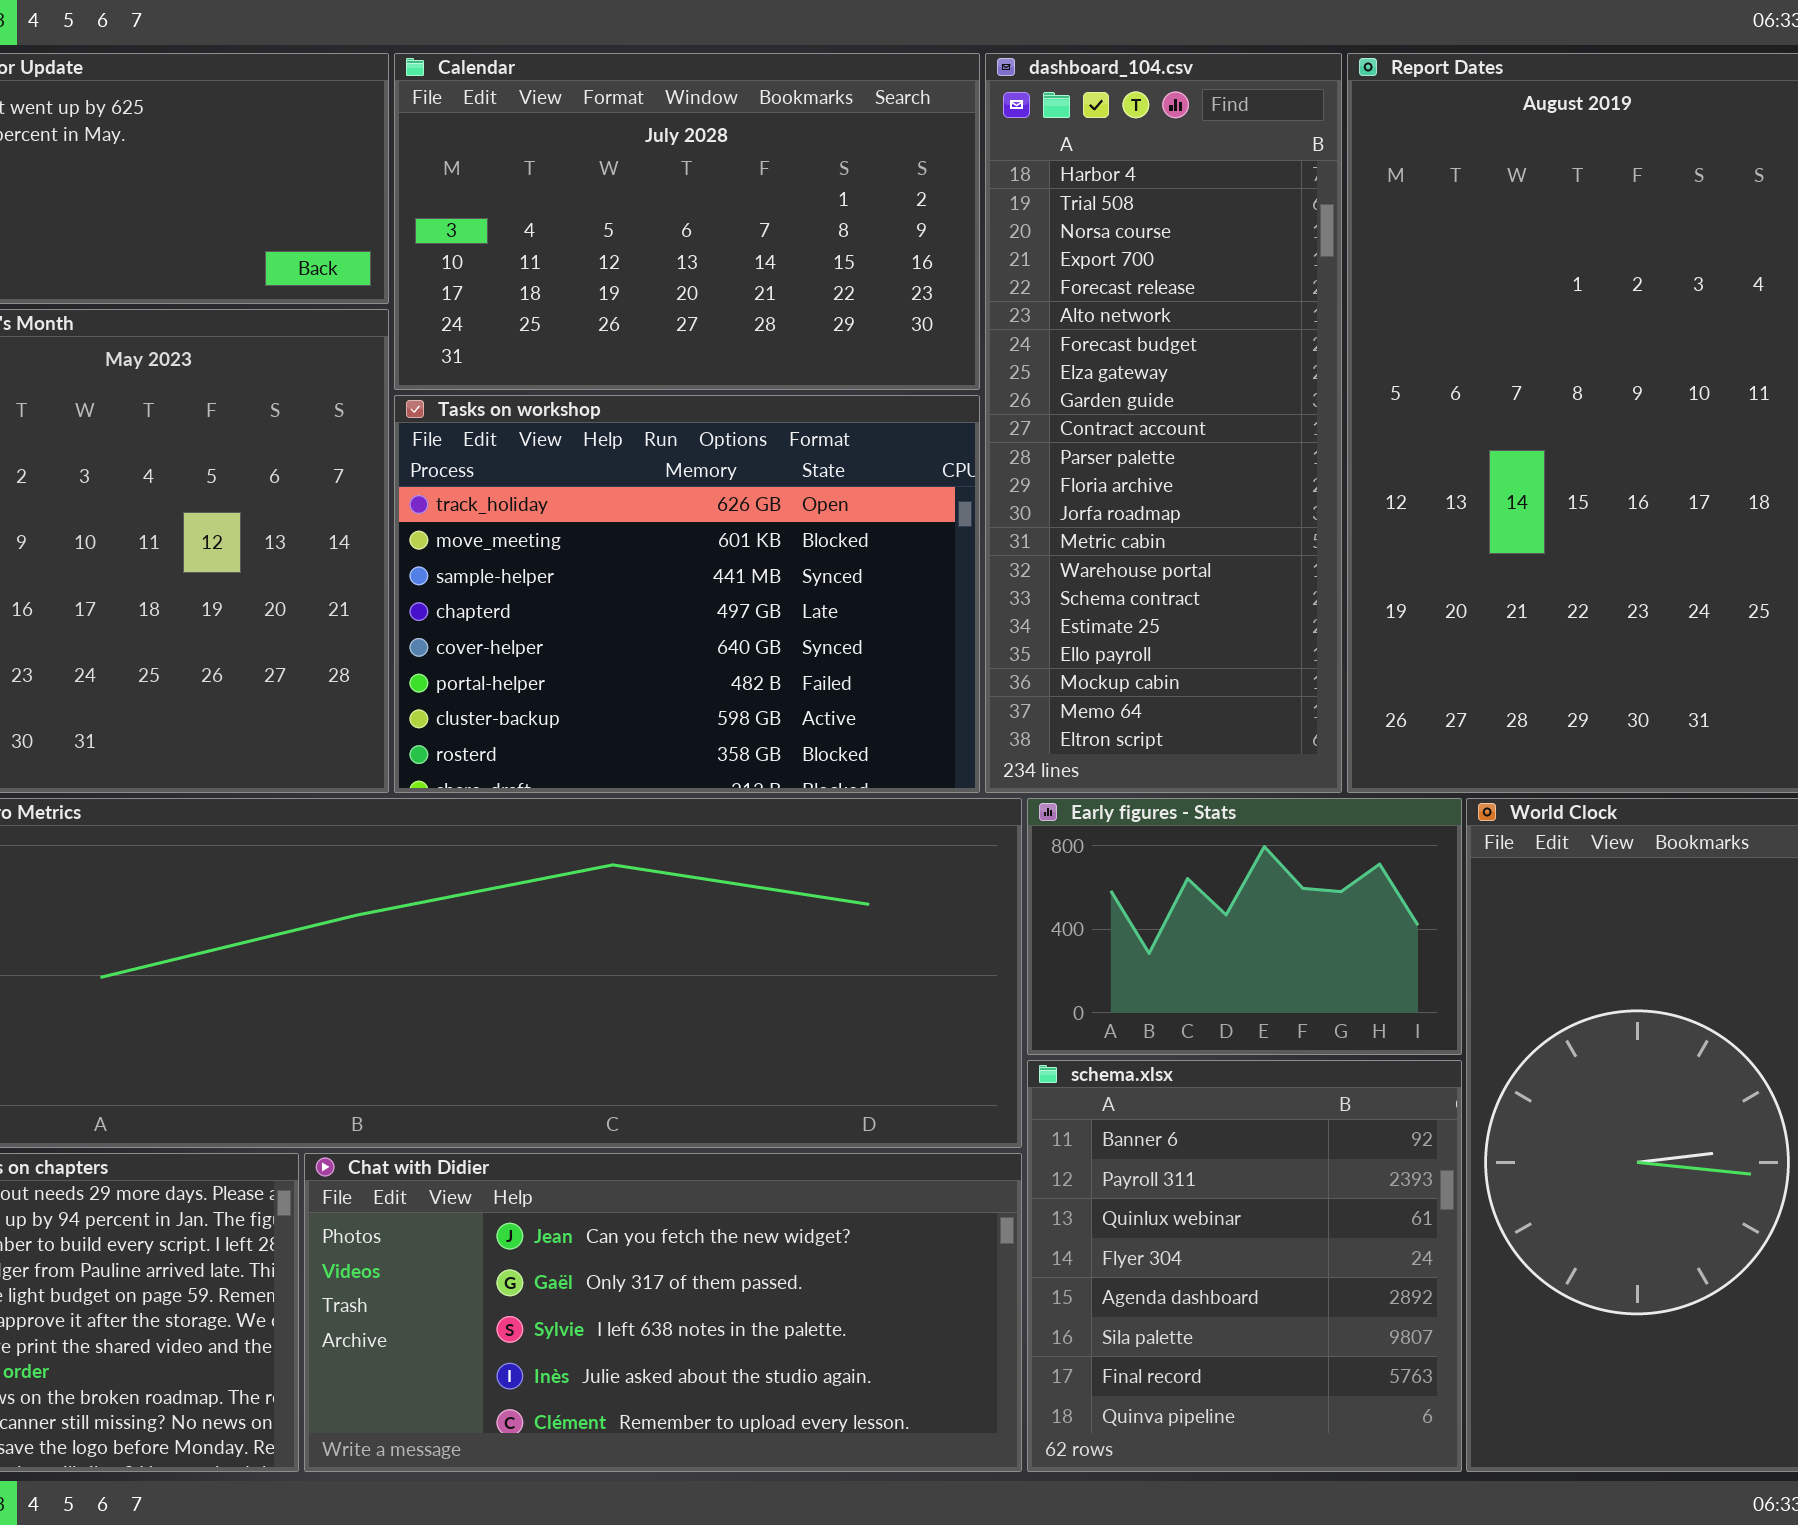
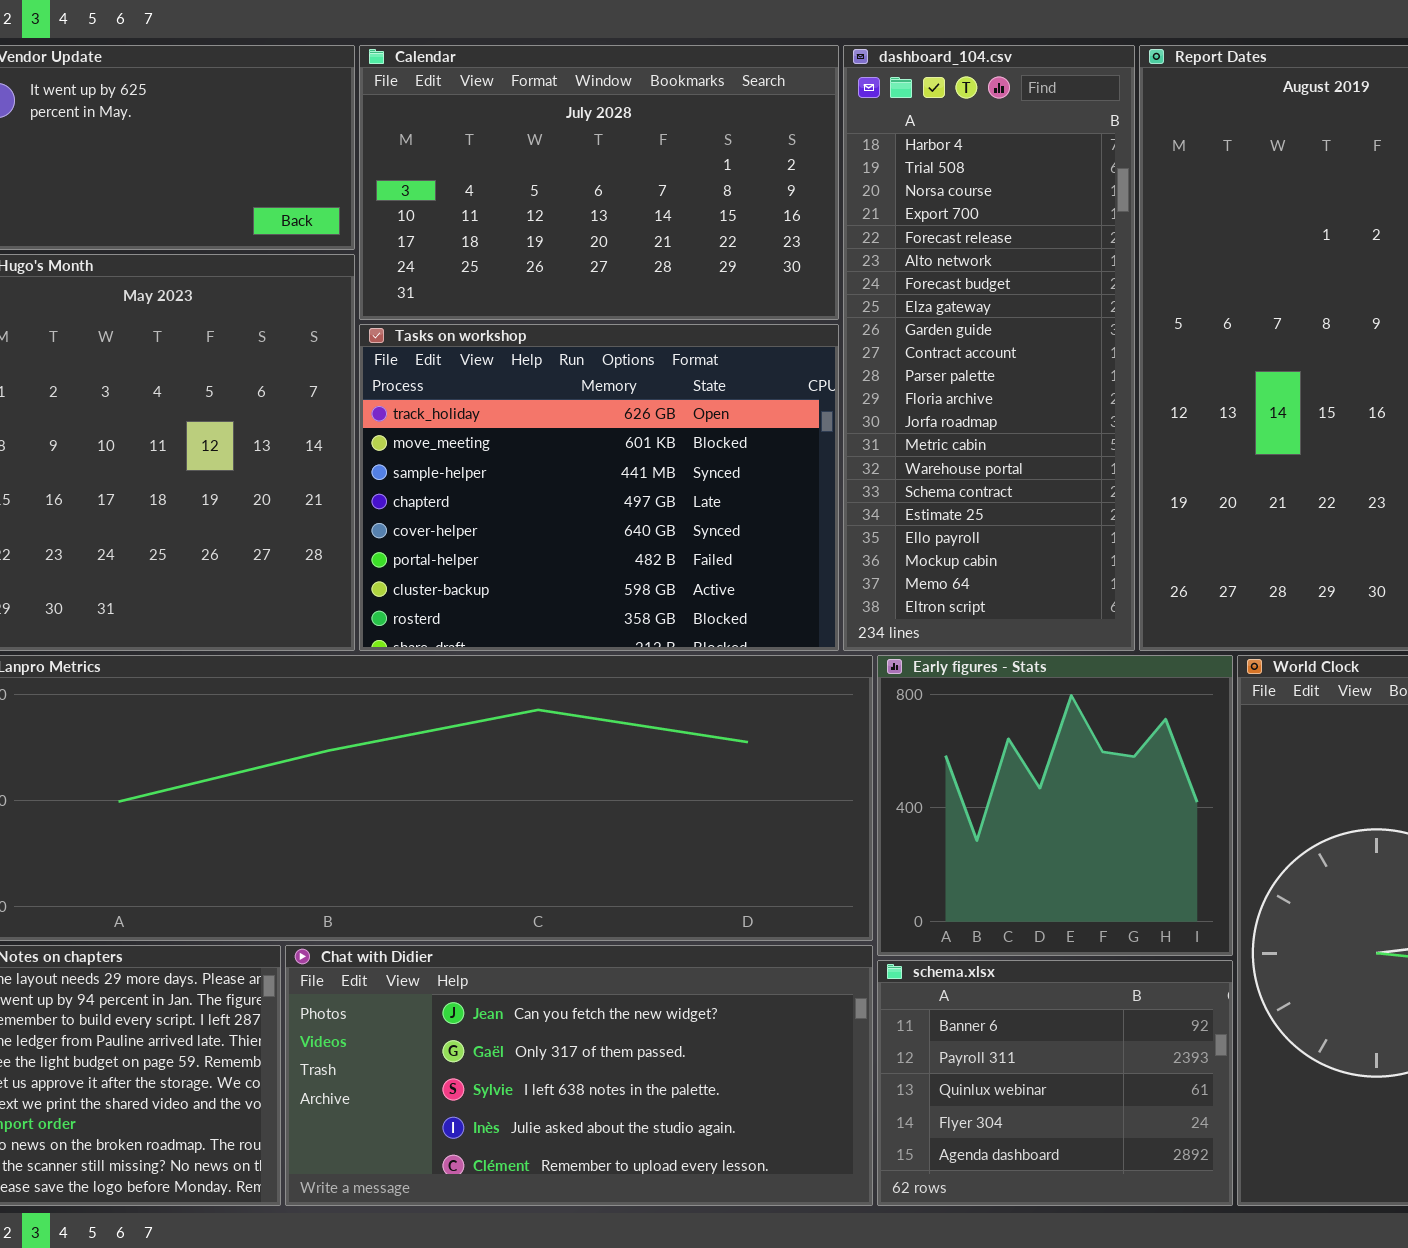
Early figures - Stats: [1027,798,1462,1055] -> [877,655,1233,956], resized
schema.xlsx: [1027,1060,1462,1472] -> [877,960,1233,1206], resized

